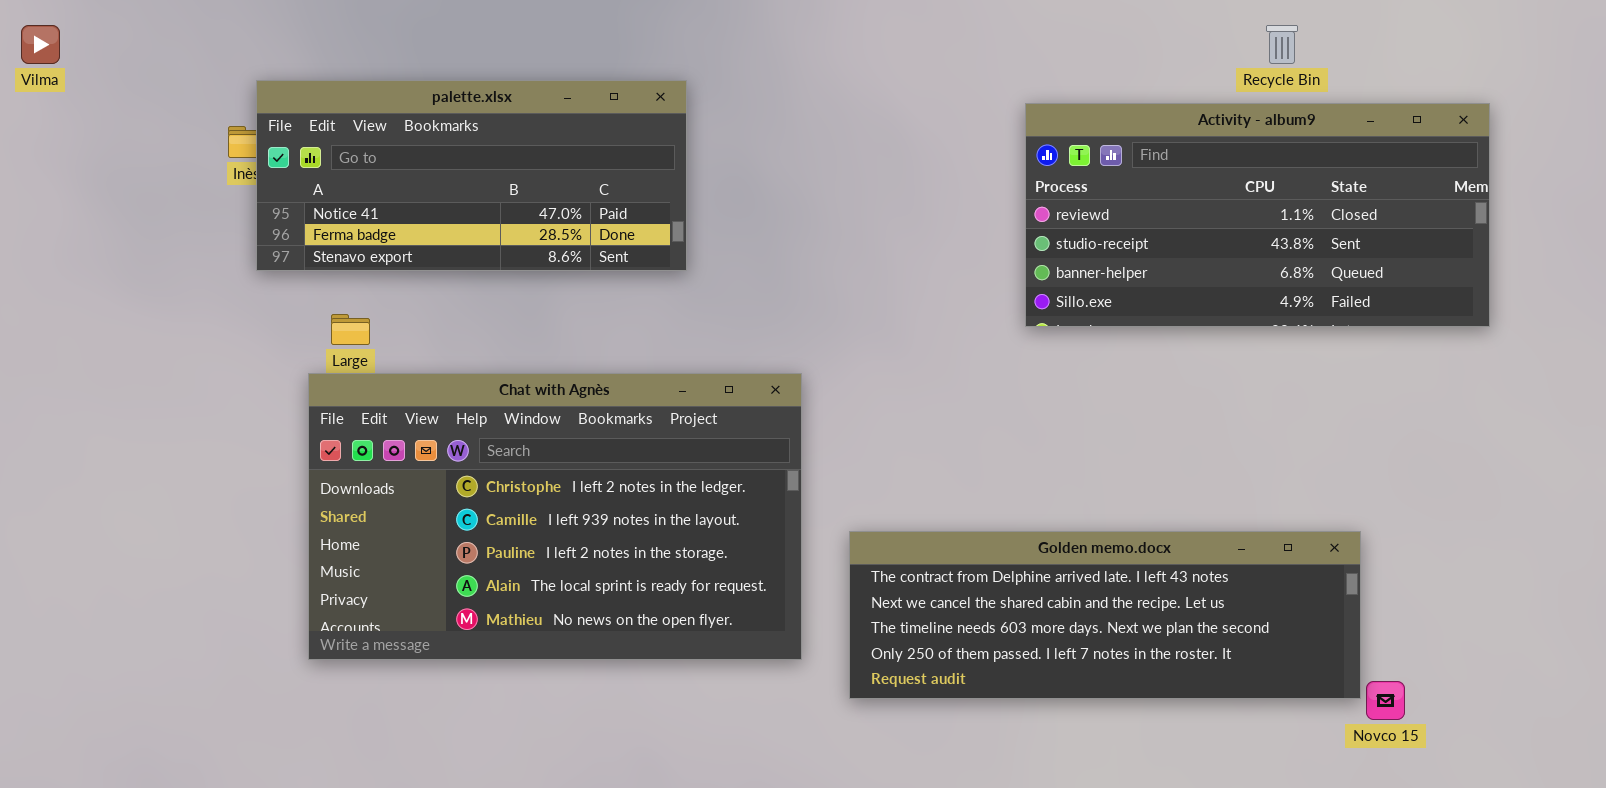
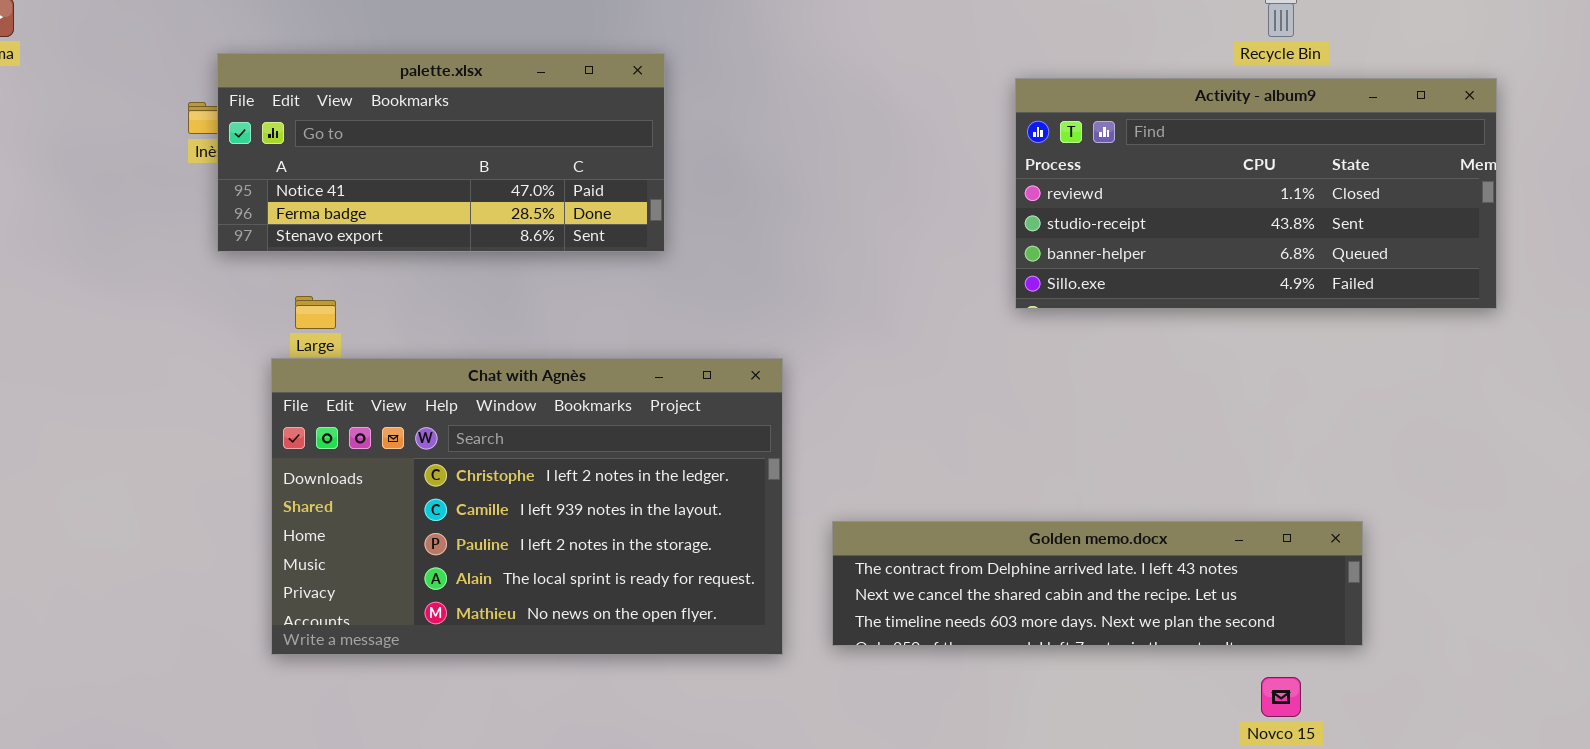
Golden memo.docx: [849,531,1361,699] -> [832,521,1363,646], resized
Novco 15: [1366,681,1405,720] -> [1261,677,1301,717], moved

